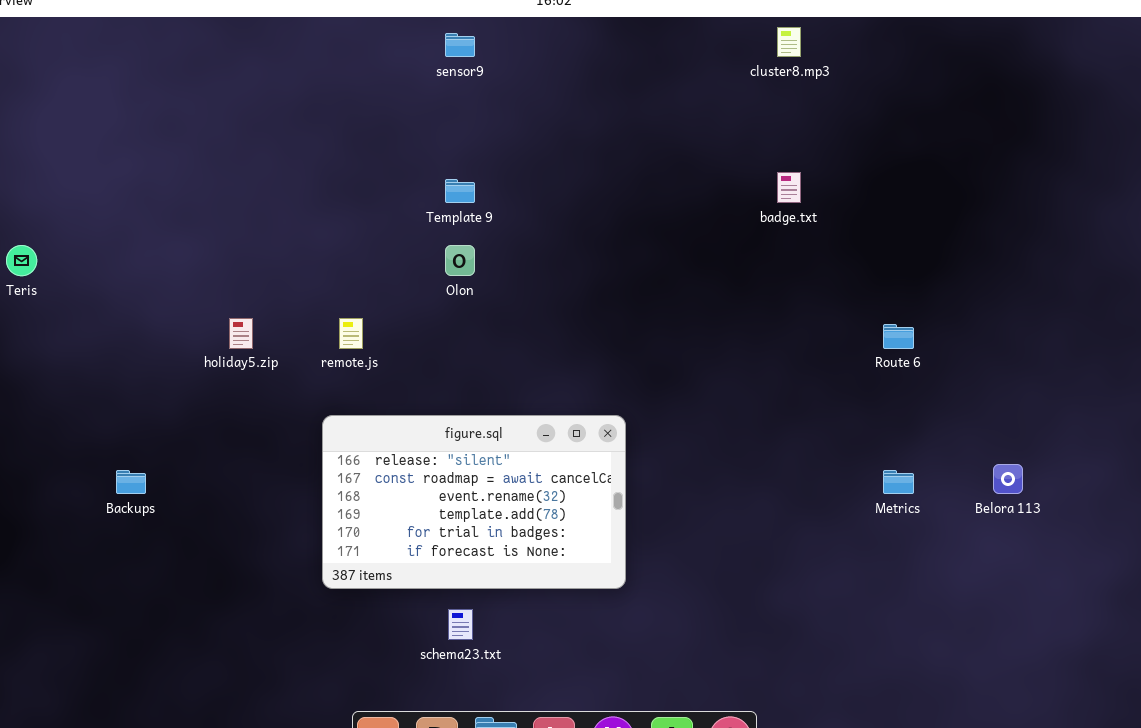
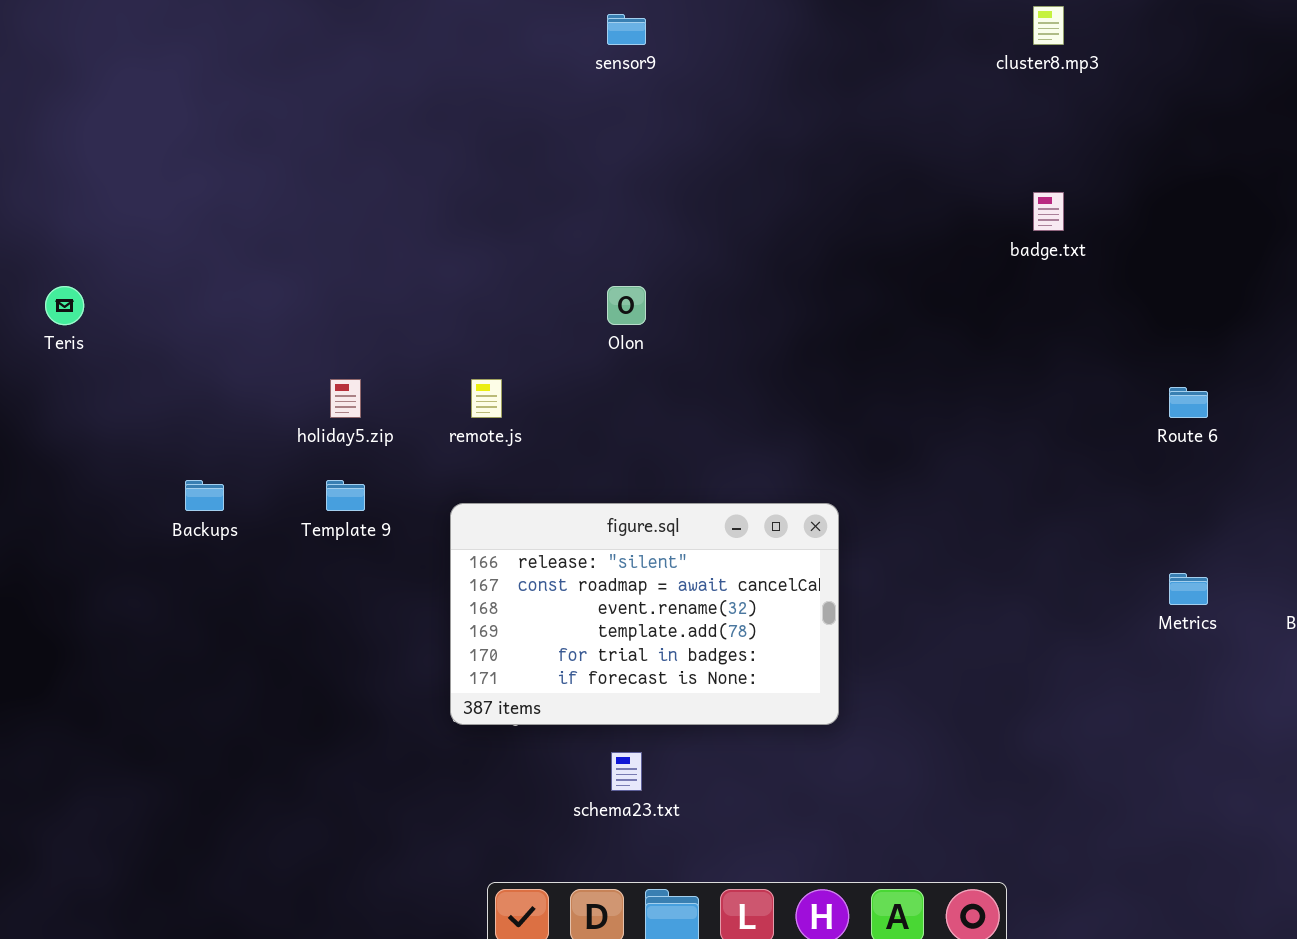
Template 9: [445,179,475,203] -> [326,480,365,511], moved
Backups: [116,470,146,494] -> [185,480,224,511], moved

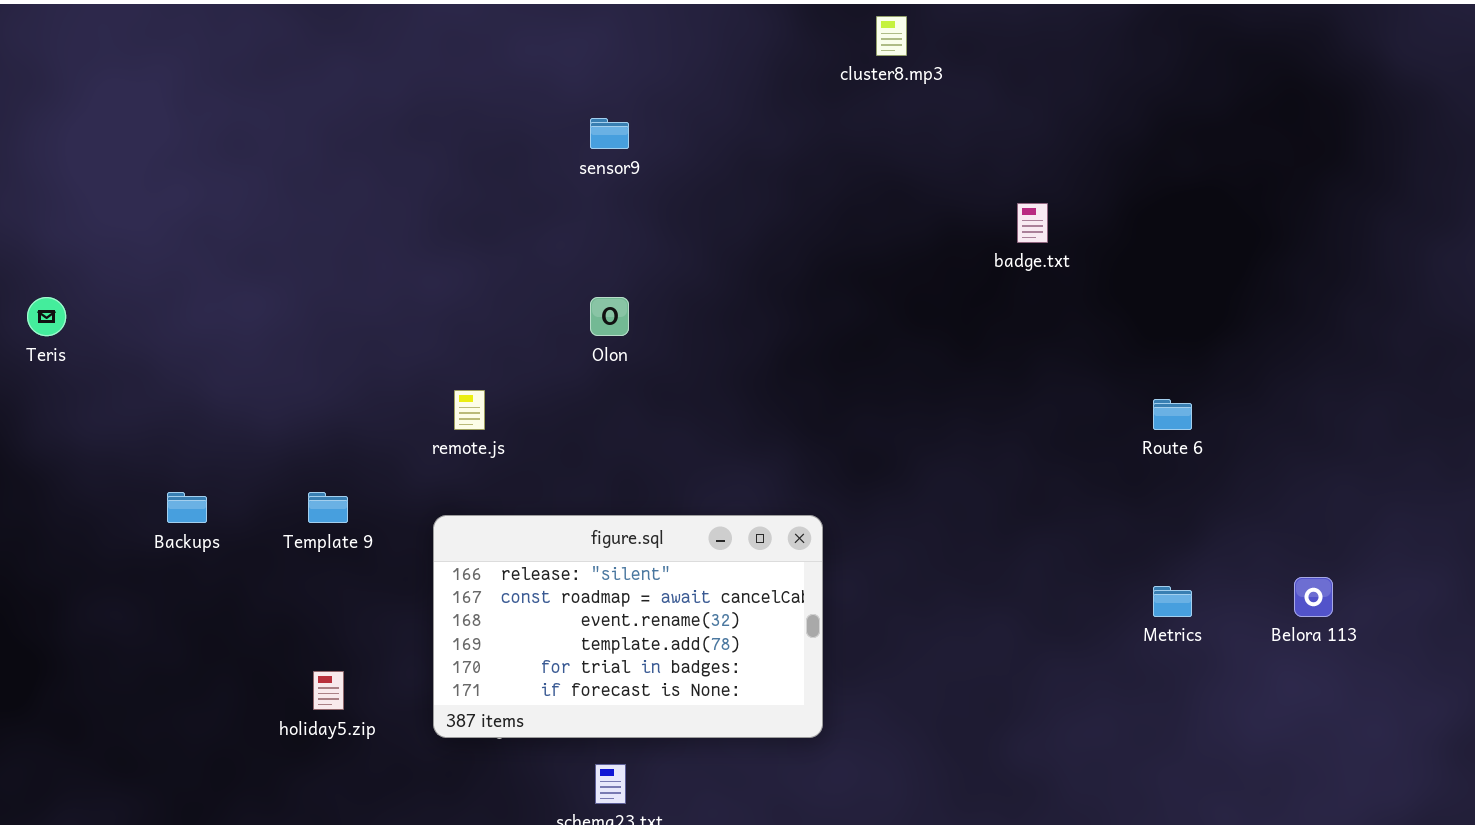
cluster8.mp3: [1033,6,1064,45] -> [876,16,907,56], moved
sensor9: [607,14,646,45] -> [590,118,629,149], moved
holiday5.zip: [330,379,361,418] -> [313,671,344,710], moved

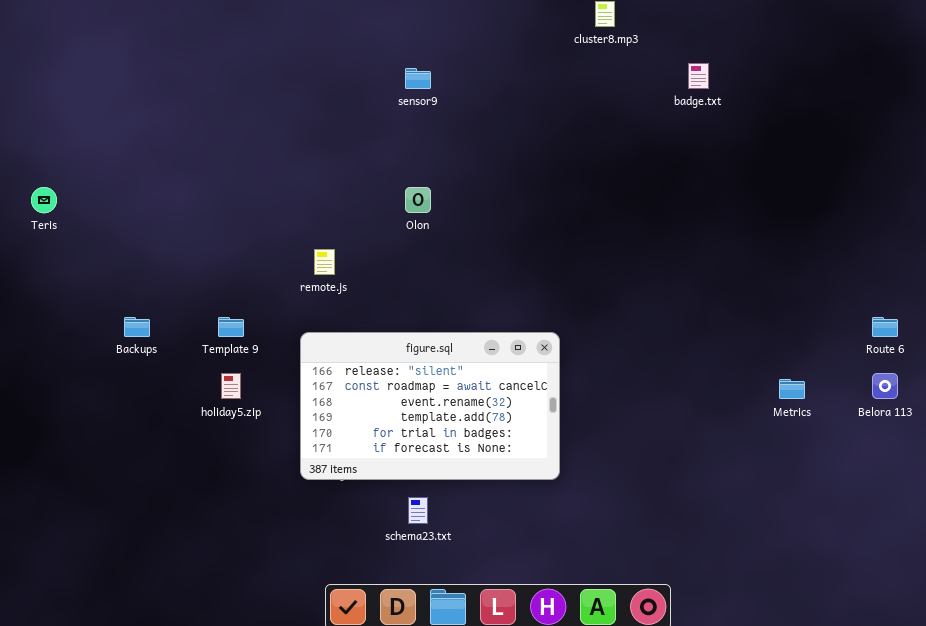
badge.txt: [1017,203,1048,243] -> [688,63,709,89], moved
Route 6: [1153,399,1192,430] -> [872,317,898,337], moved
holiday5.zip: [313,671,344,710] -> [221,373,241,399], moved

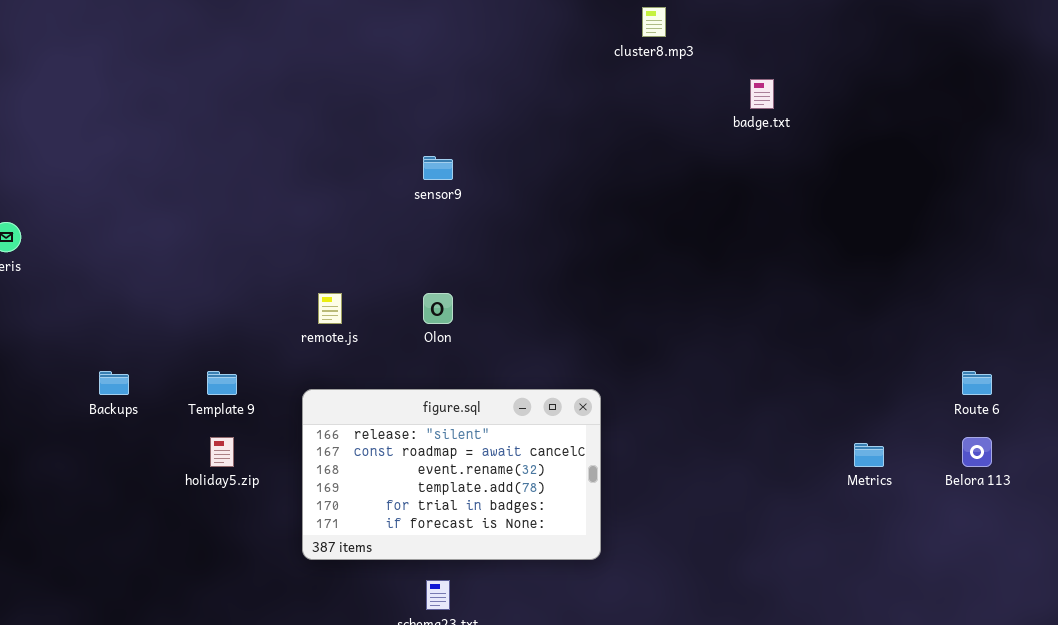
sensor9: [405,68,431,89] -> [423,156,453,180], moved
Olon: [405,187,431,213] -> [423,293,453,324], moved

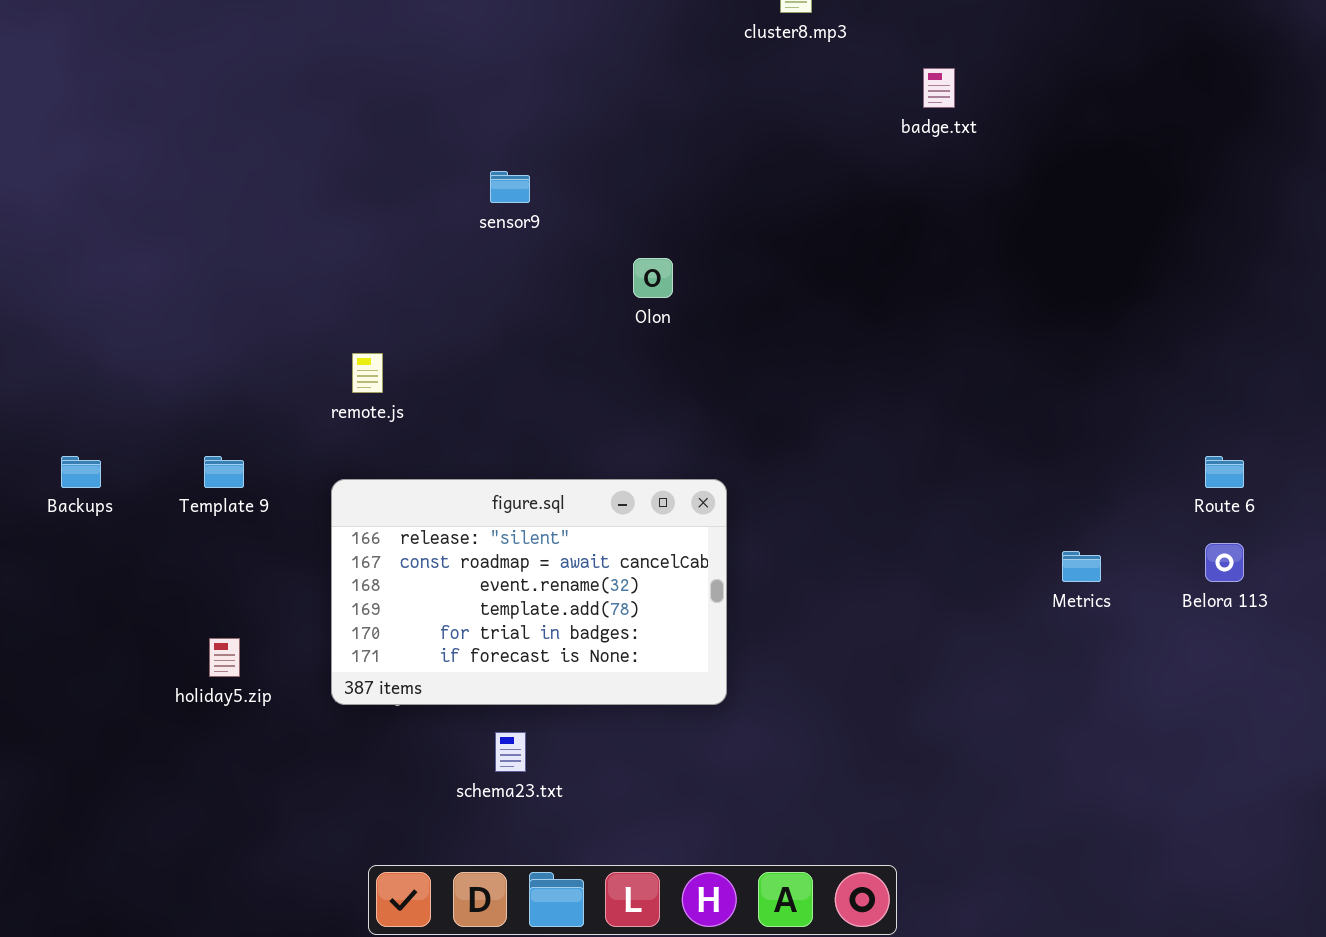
Olon: [423,293,453,324] -> [633,258,673,298], moved
holiday5.zip: [210,437,234,467] -> [209,638,240,677], moved

